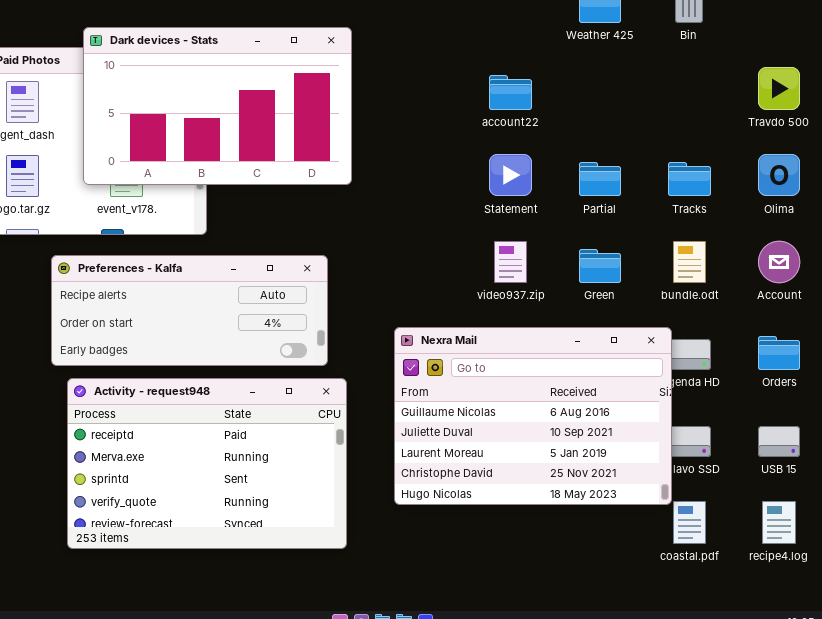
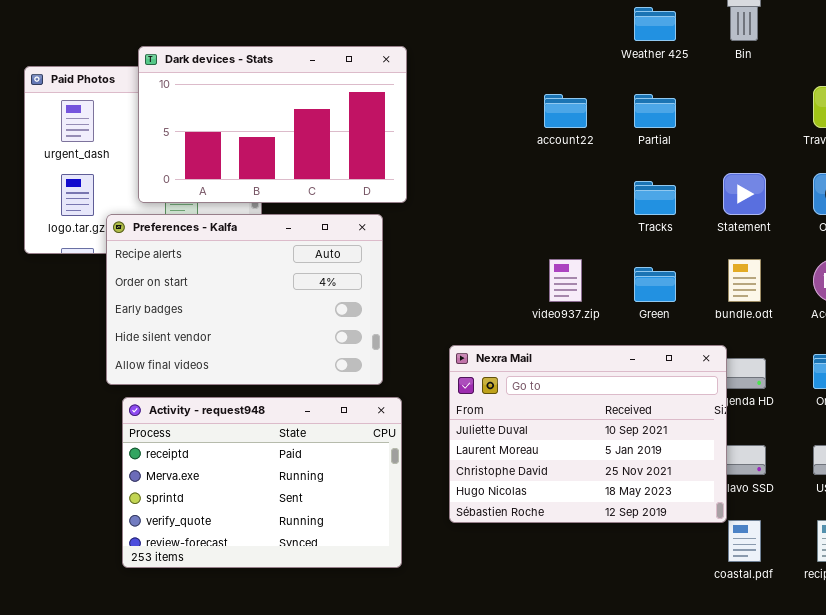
Statement: [489,154,532,196] -> [723,173,766,215], moved
Partial: [579,162,621,196] -> [634,94,676,128], moved
Tracks: [668,162,711,196] -> [634,181,676,215], moved
Preferences - Kalfa: [51,255,328,366] -> [106,214,383,385], resized
Nexra Mail: [394,327,672,505] -> [449,345,727,523], scrolled down 1 row

